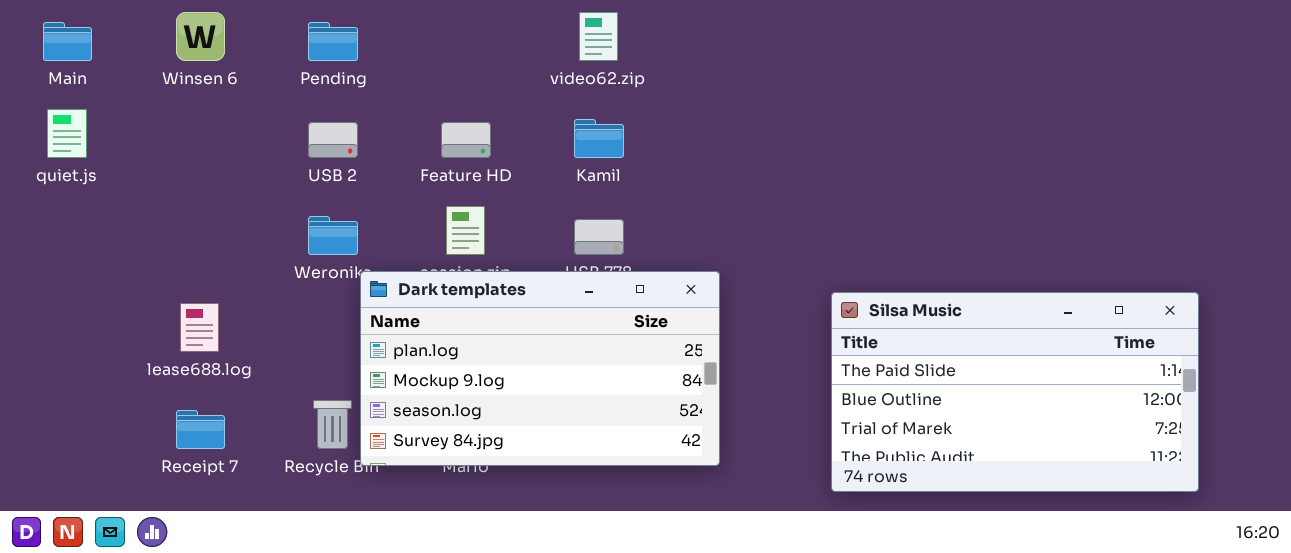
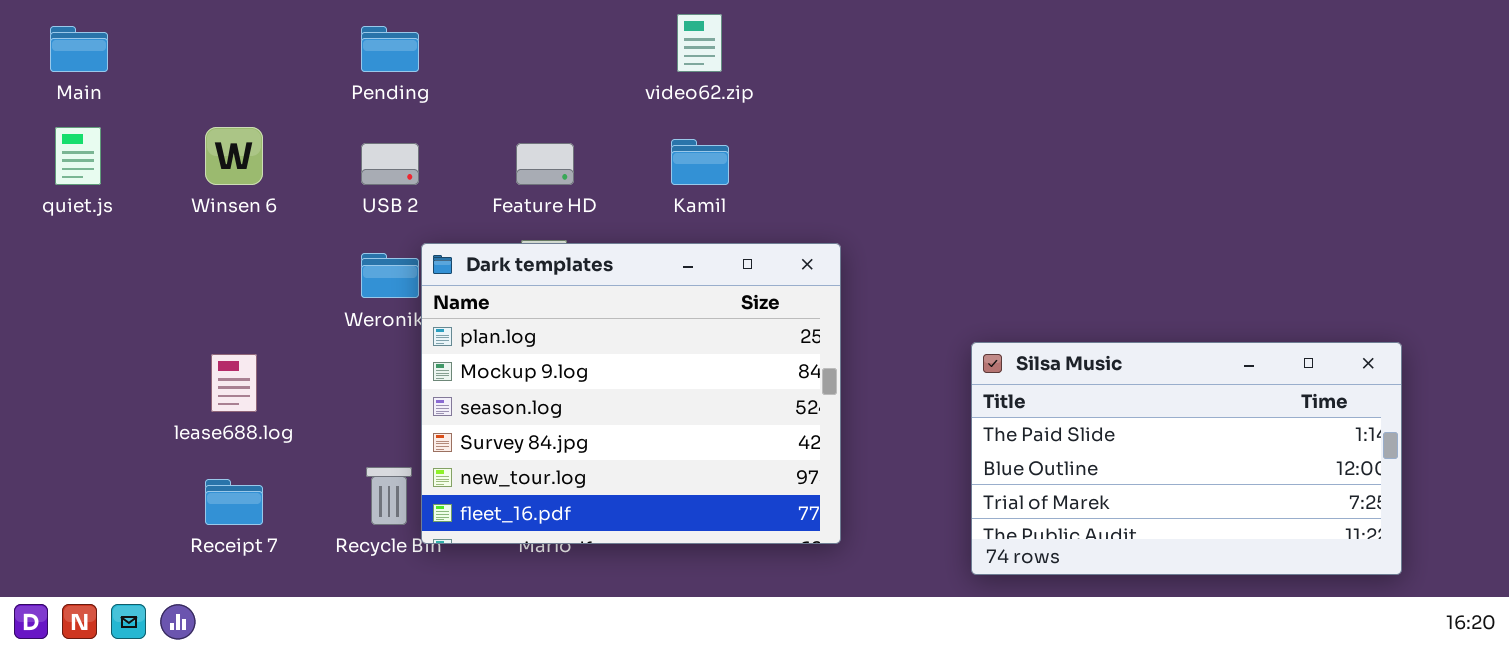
Winsen 6: [176,12,225,61] -> [205,127,263,185], moved
Dark templates: [360,271,720,466] -> [421,243,841,544], resized

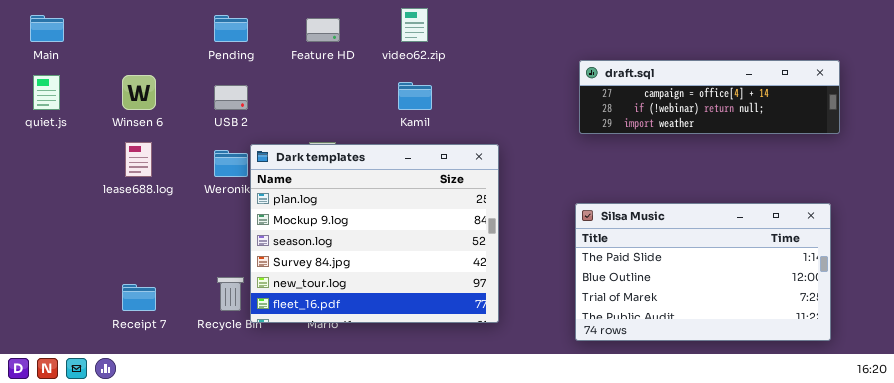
draft.sql: none -> [579,60,840,134], opened
Feature HD: [516,143,574,185] -> [306,18,340,42], moved
lease688.log: [211,354,257,412] -> [125,142,152,177], moved

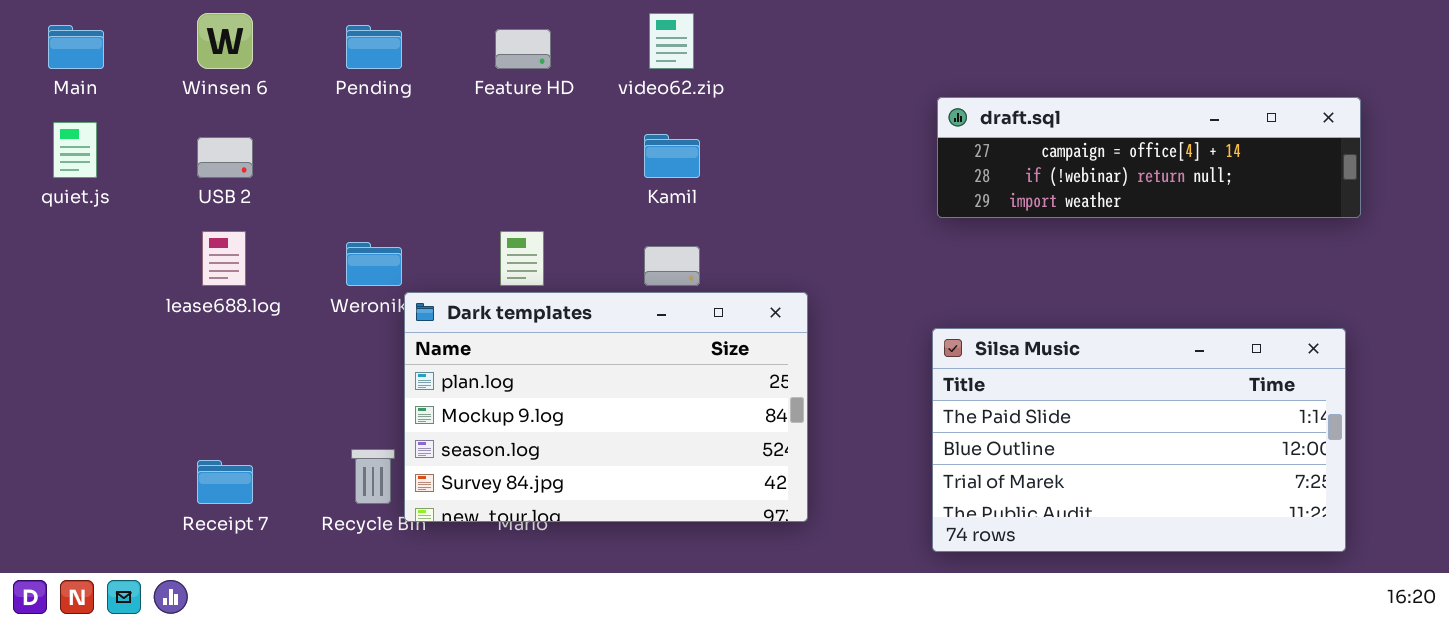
Winsen 6: [122,75,156,110] -> [197,13,253,69], moved
USB 2: [214,85,248,110] -> [197,137,253,178], moved
Dark templates: [250,144,499,323] -> [404,292,808,522], resized

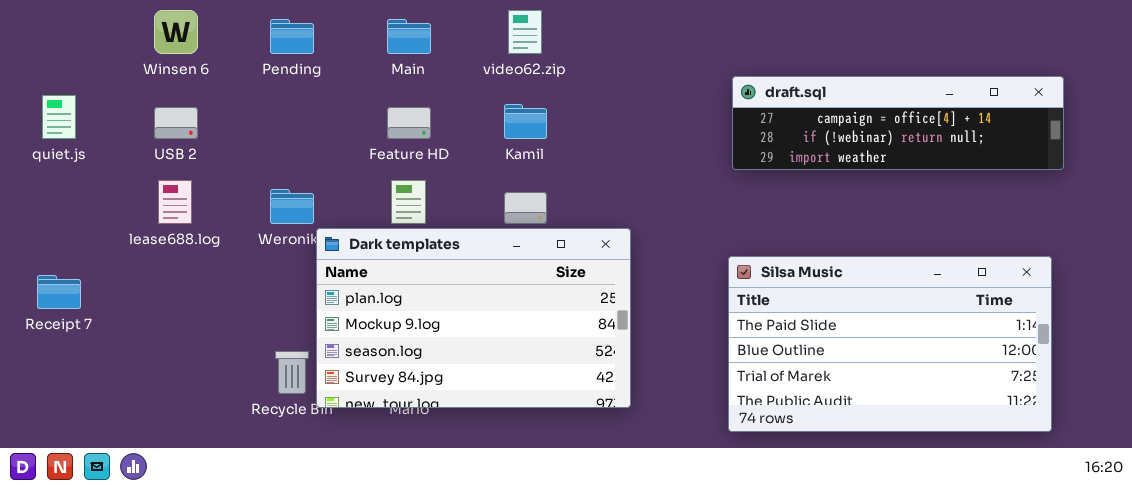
Main: [48,25,104,69] -> [387,19,431,54], moved
Feature HD: [495,29,551,69] -> [387,107,431,139], moved
Receipt 7: [197,460,253,504] -> [37,275,81,309], moved

